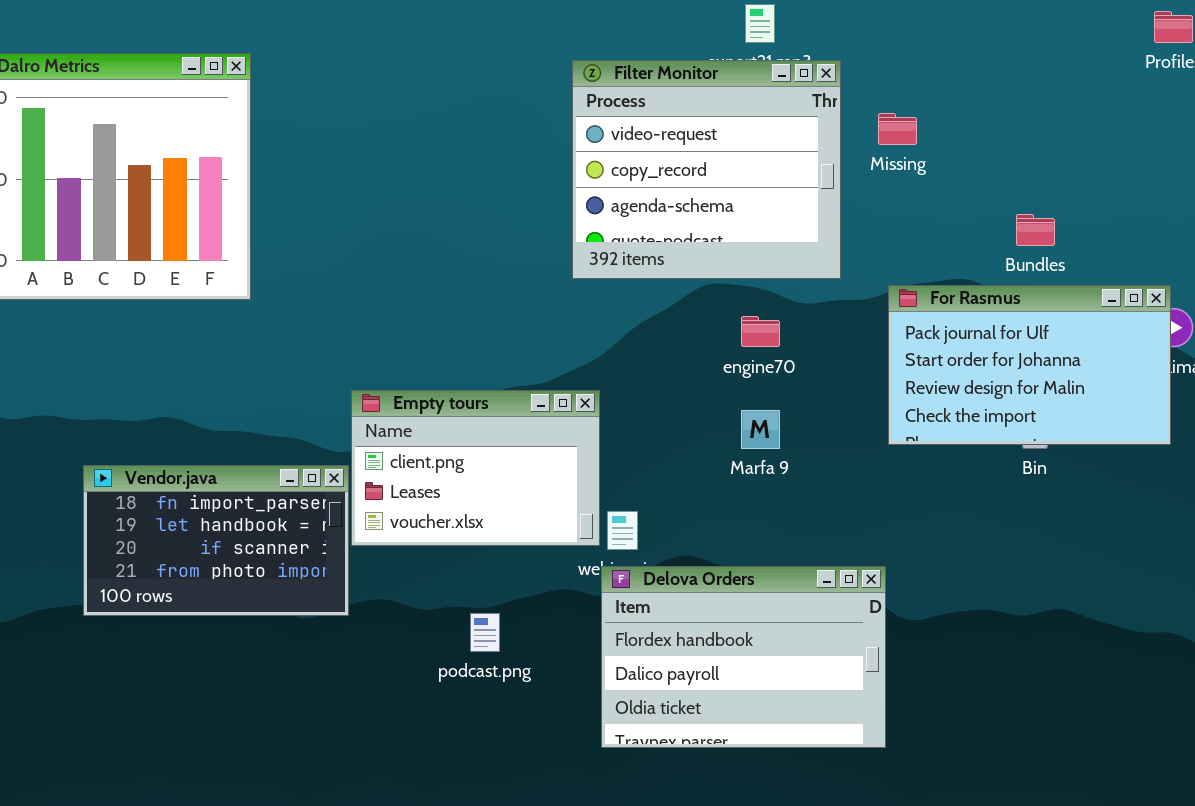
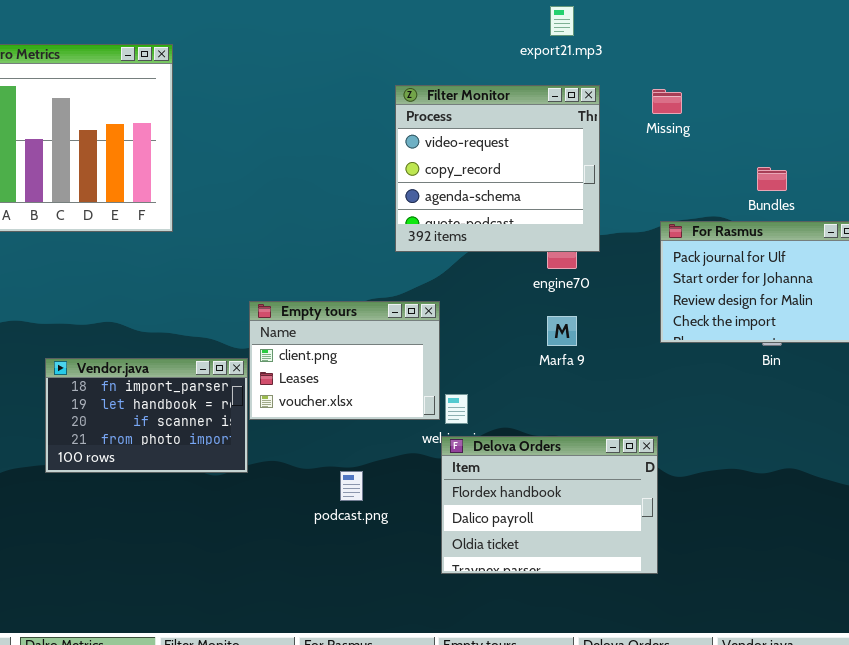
Filter Monitor: [572,60,841,279] -> [395,85,600,252], moved

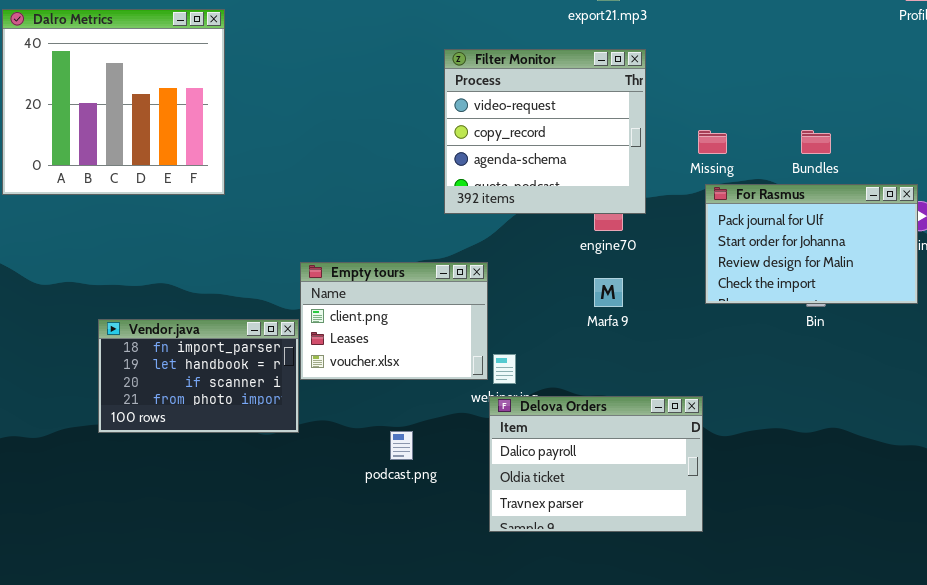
Missing: [652,89,682,114] -> [698,130,727,154], moved
Delova Orders: [441,436,658,574] -> [489,396,703,532], scrolled down 1 row

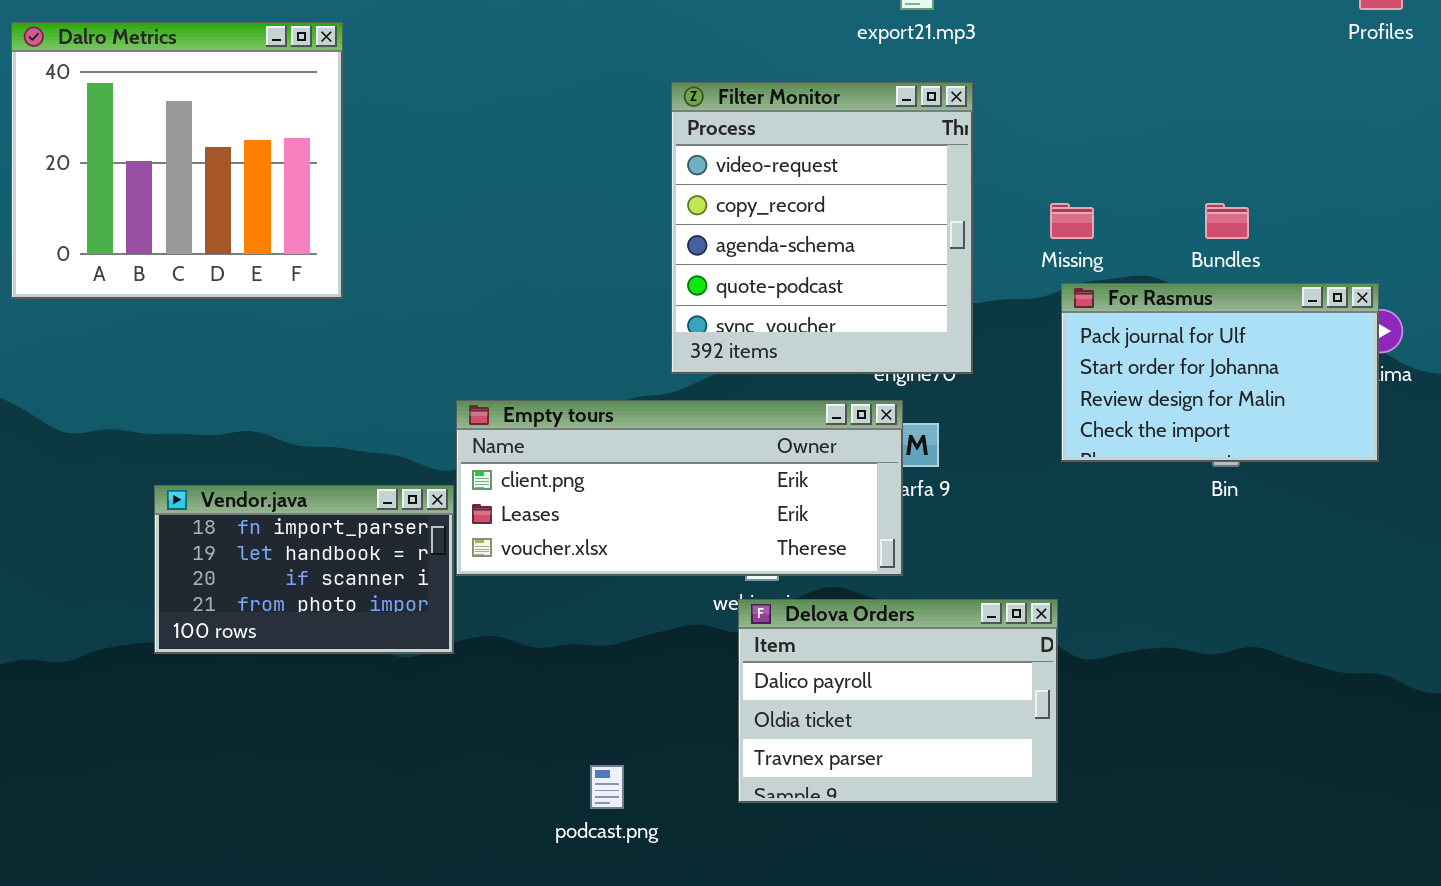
Filter Monitor: [444,49,646,214] -> [671,82,973,374], resized
Empty tours: [300,262,488,380] -> [456,400,903,576], resized
podcast.png: [390,431,413,460] -> [590,765,624,809], moved

